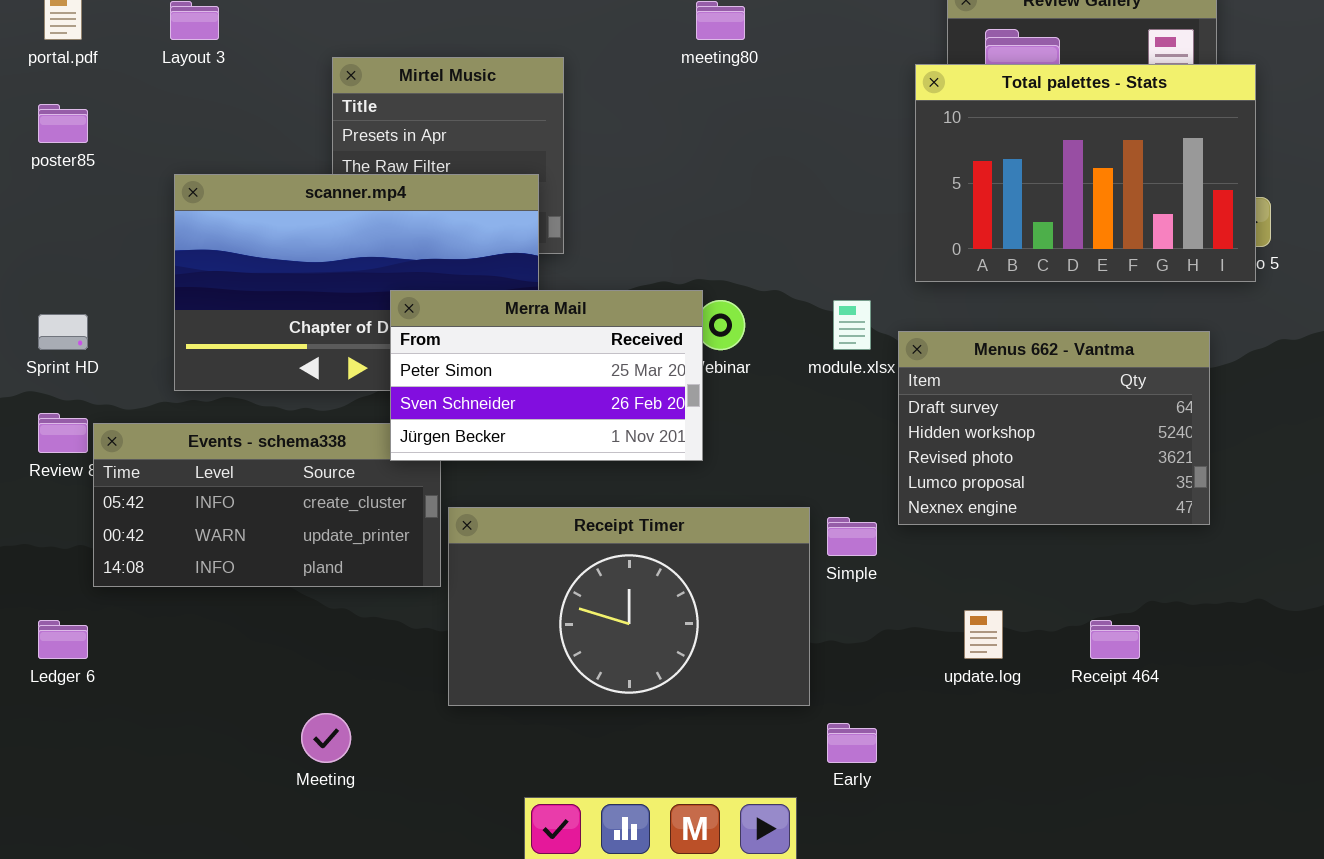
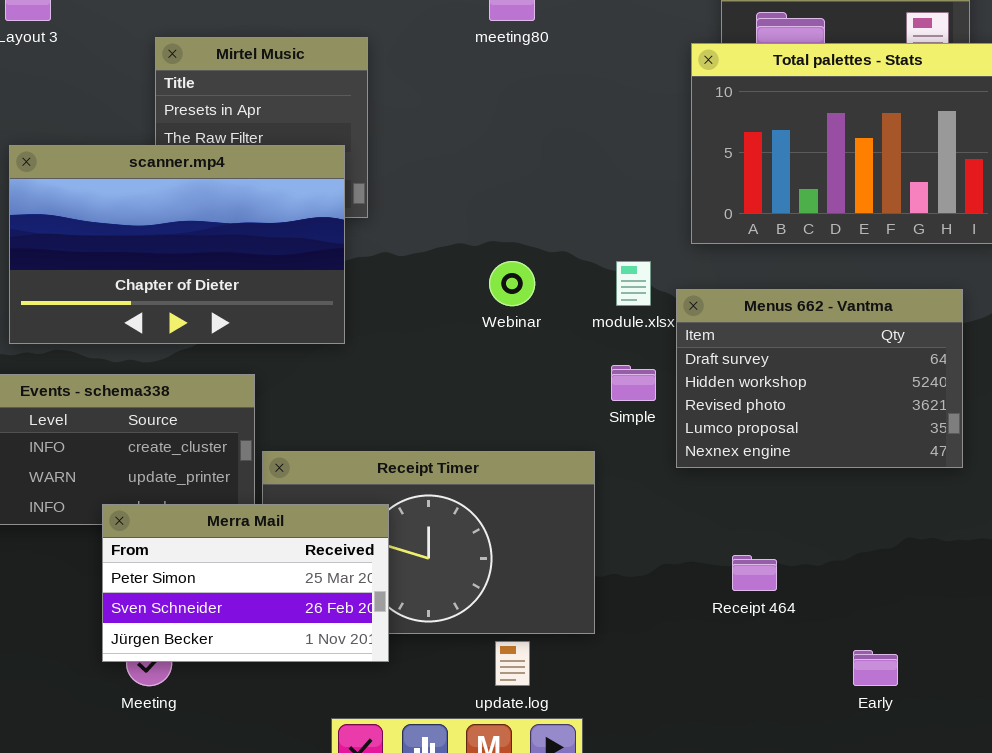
Merra Mail: [390,290,703,461] -> [102,504,389,662], moved
Simple: [827,517,877,556] -> [611,365,656,401], moved
update.log: [964,610,1003,659] -> [495,641,530,686], moved
Receipt 464: [1090,620,1140,659] -> [732,555,777,591], moved
Early: [827,723,877,763] -> [853,650,898,686], moved

